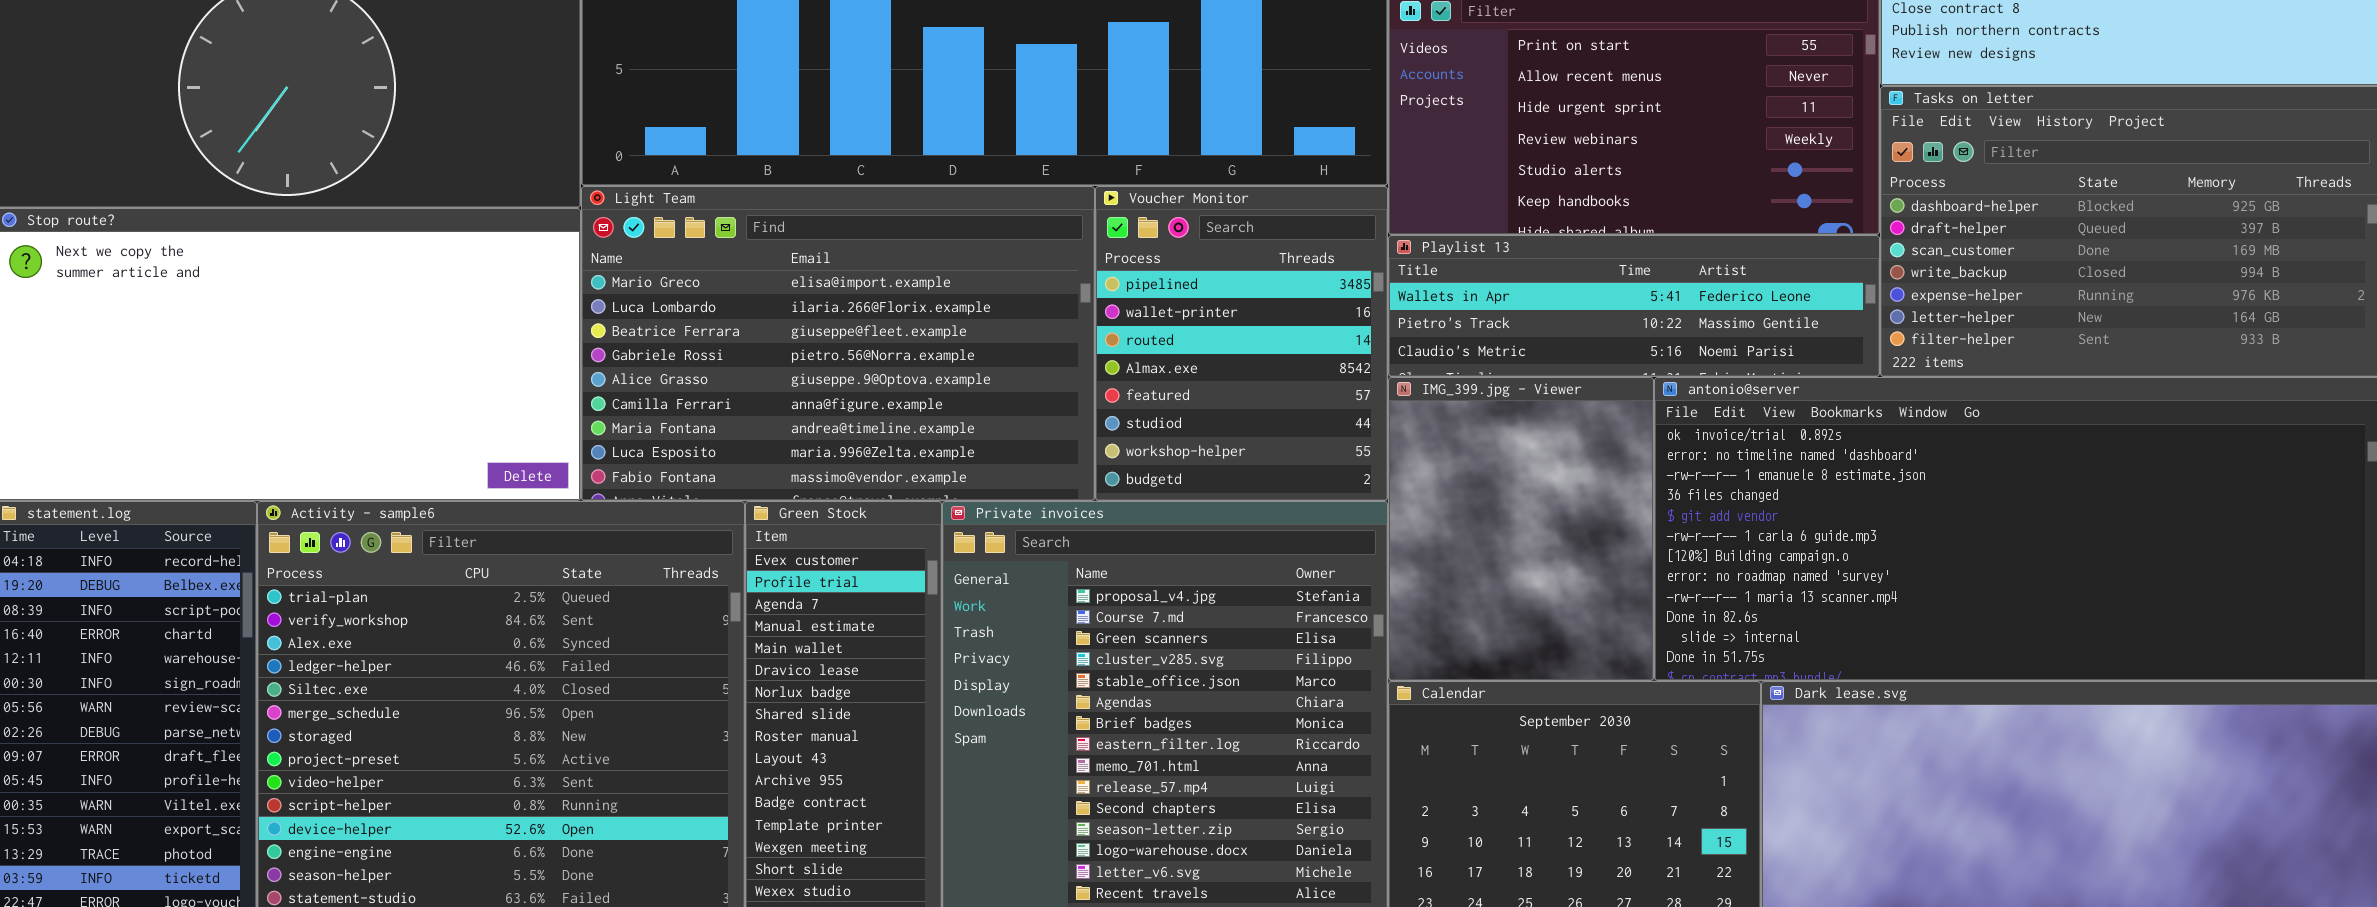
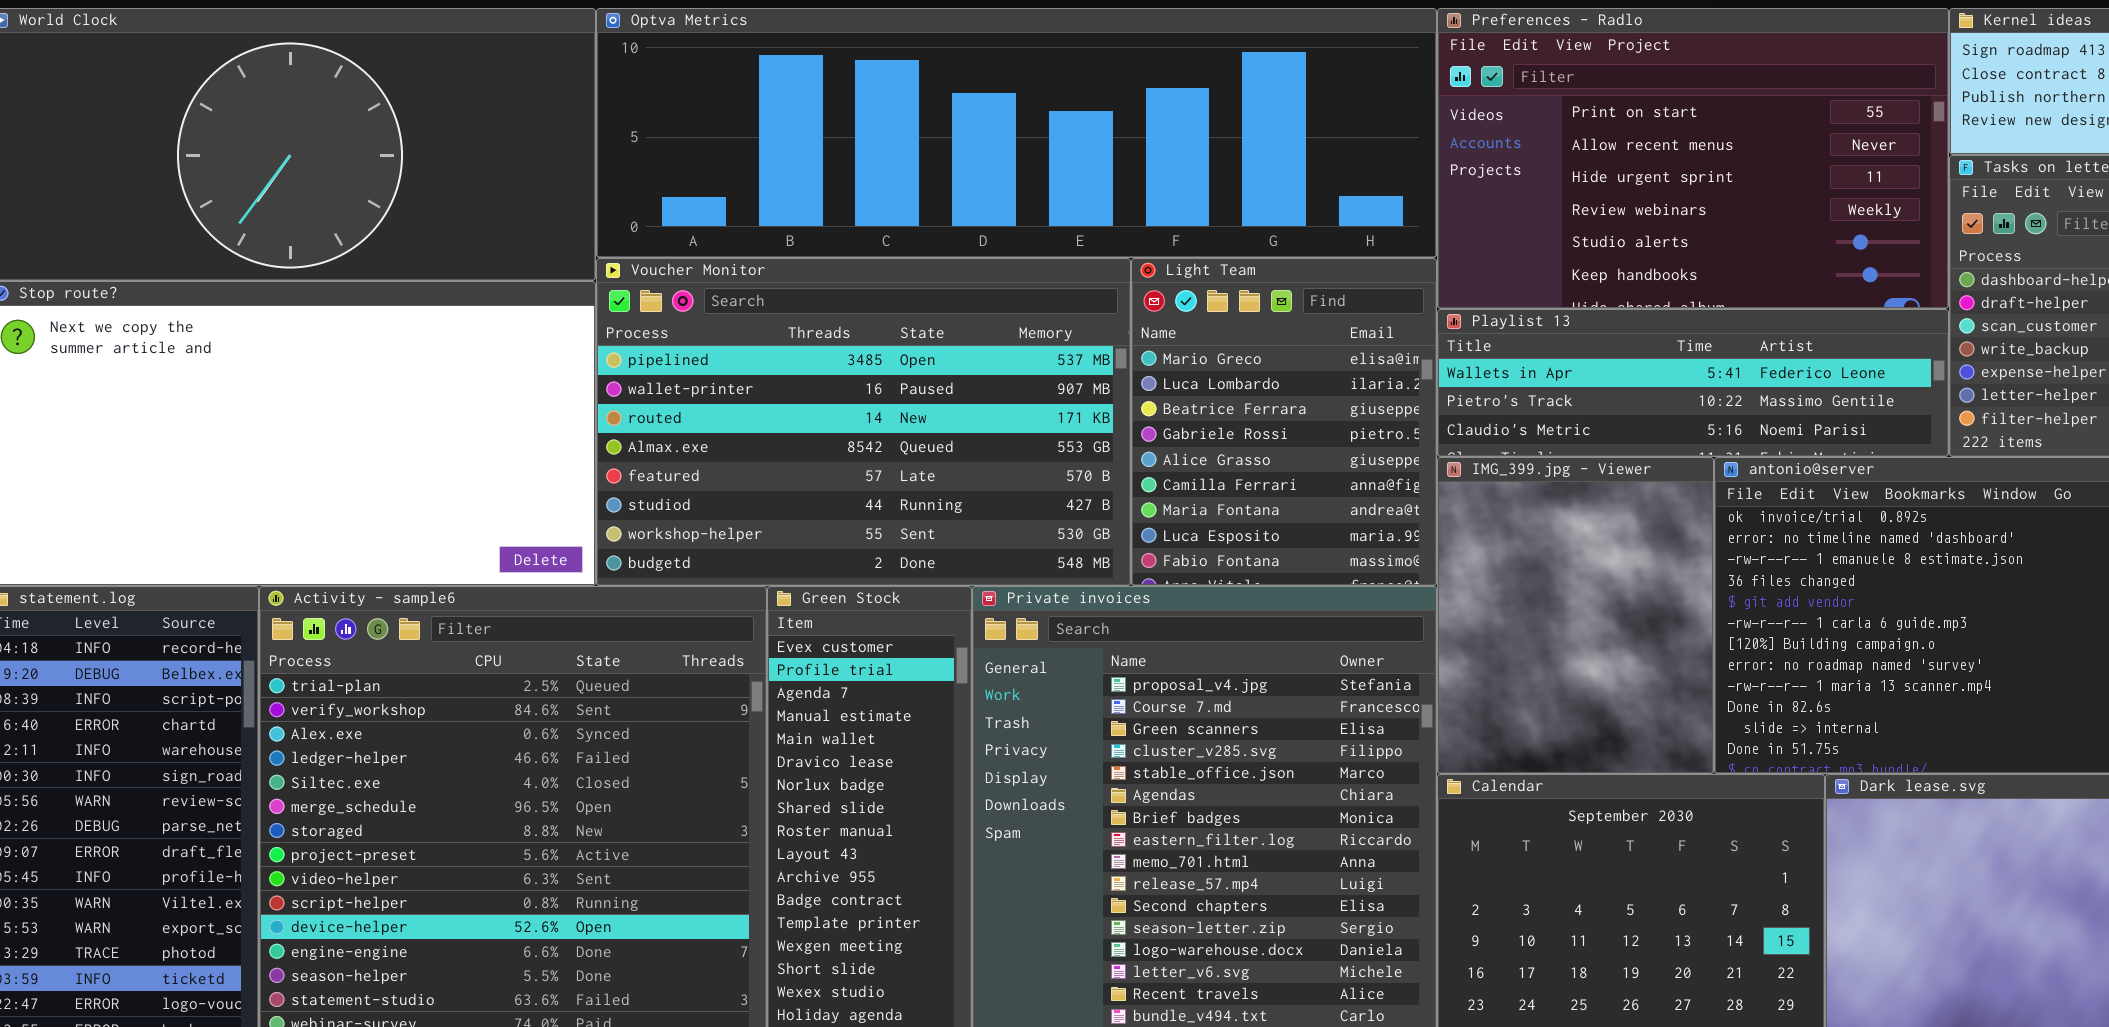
Light Team: [581,186,1095,501] -> [1131,258,1437,586], moved, resized
Voucher Monitor: [1095,186,1388,501] -> [596,258,1131,586], moved, resized

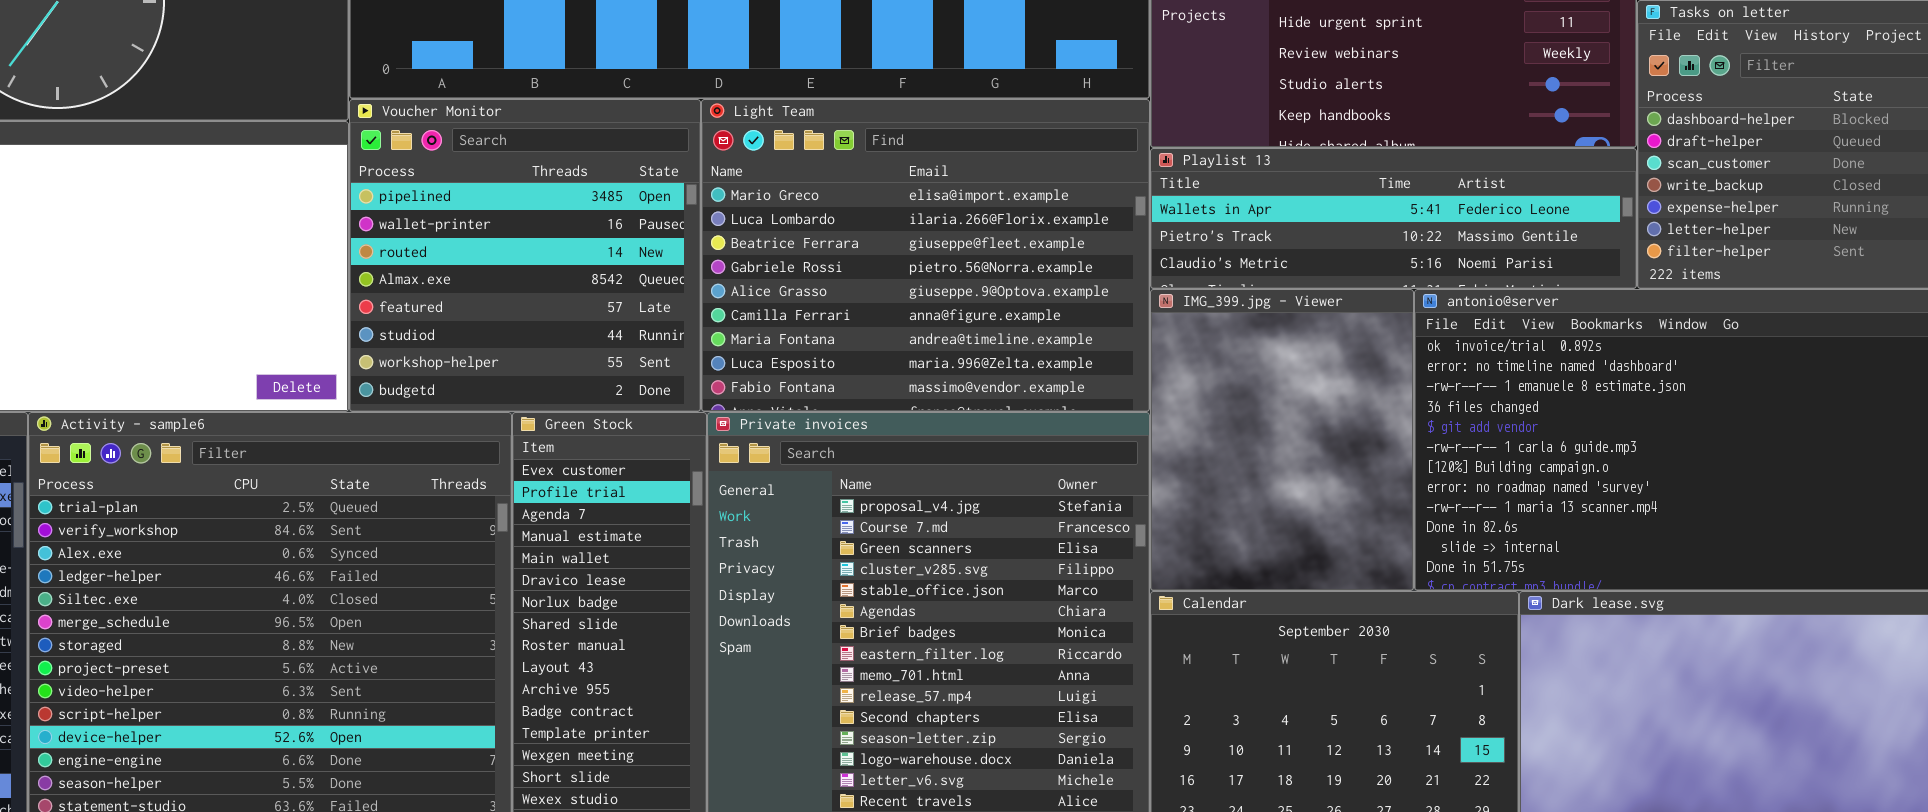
Voucher Monitor: [596,258,1131,586] -> [349,99,701,412], resized
Light Team: [1131,258,1437,586] -> [701,99,1150,412], resized

